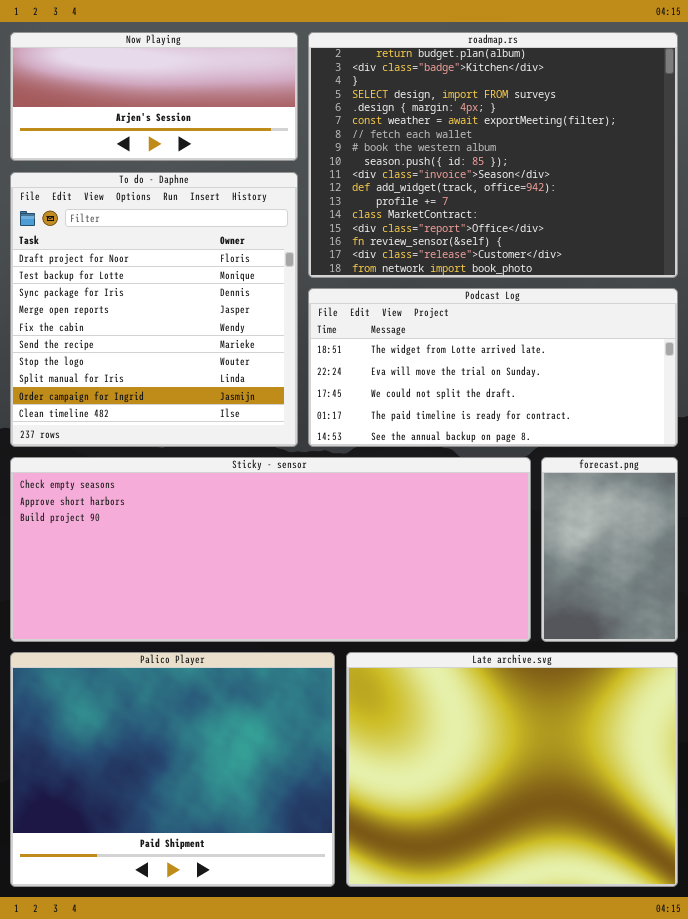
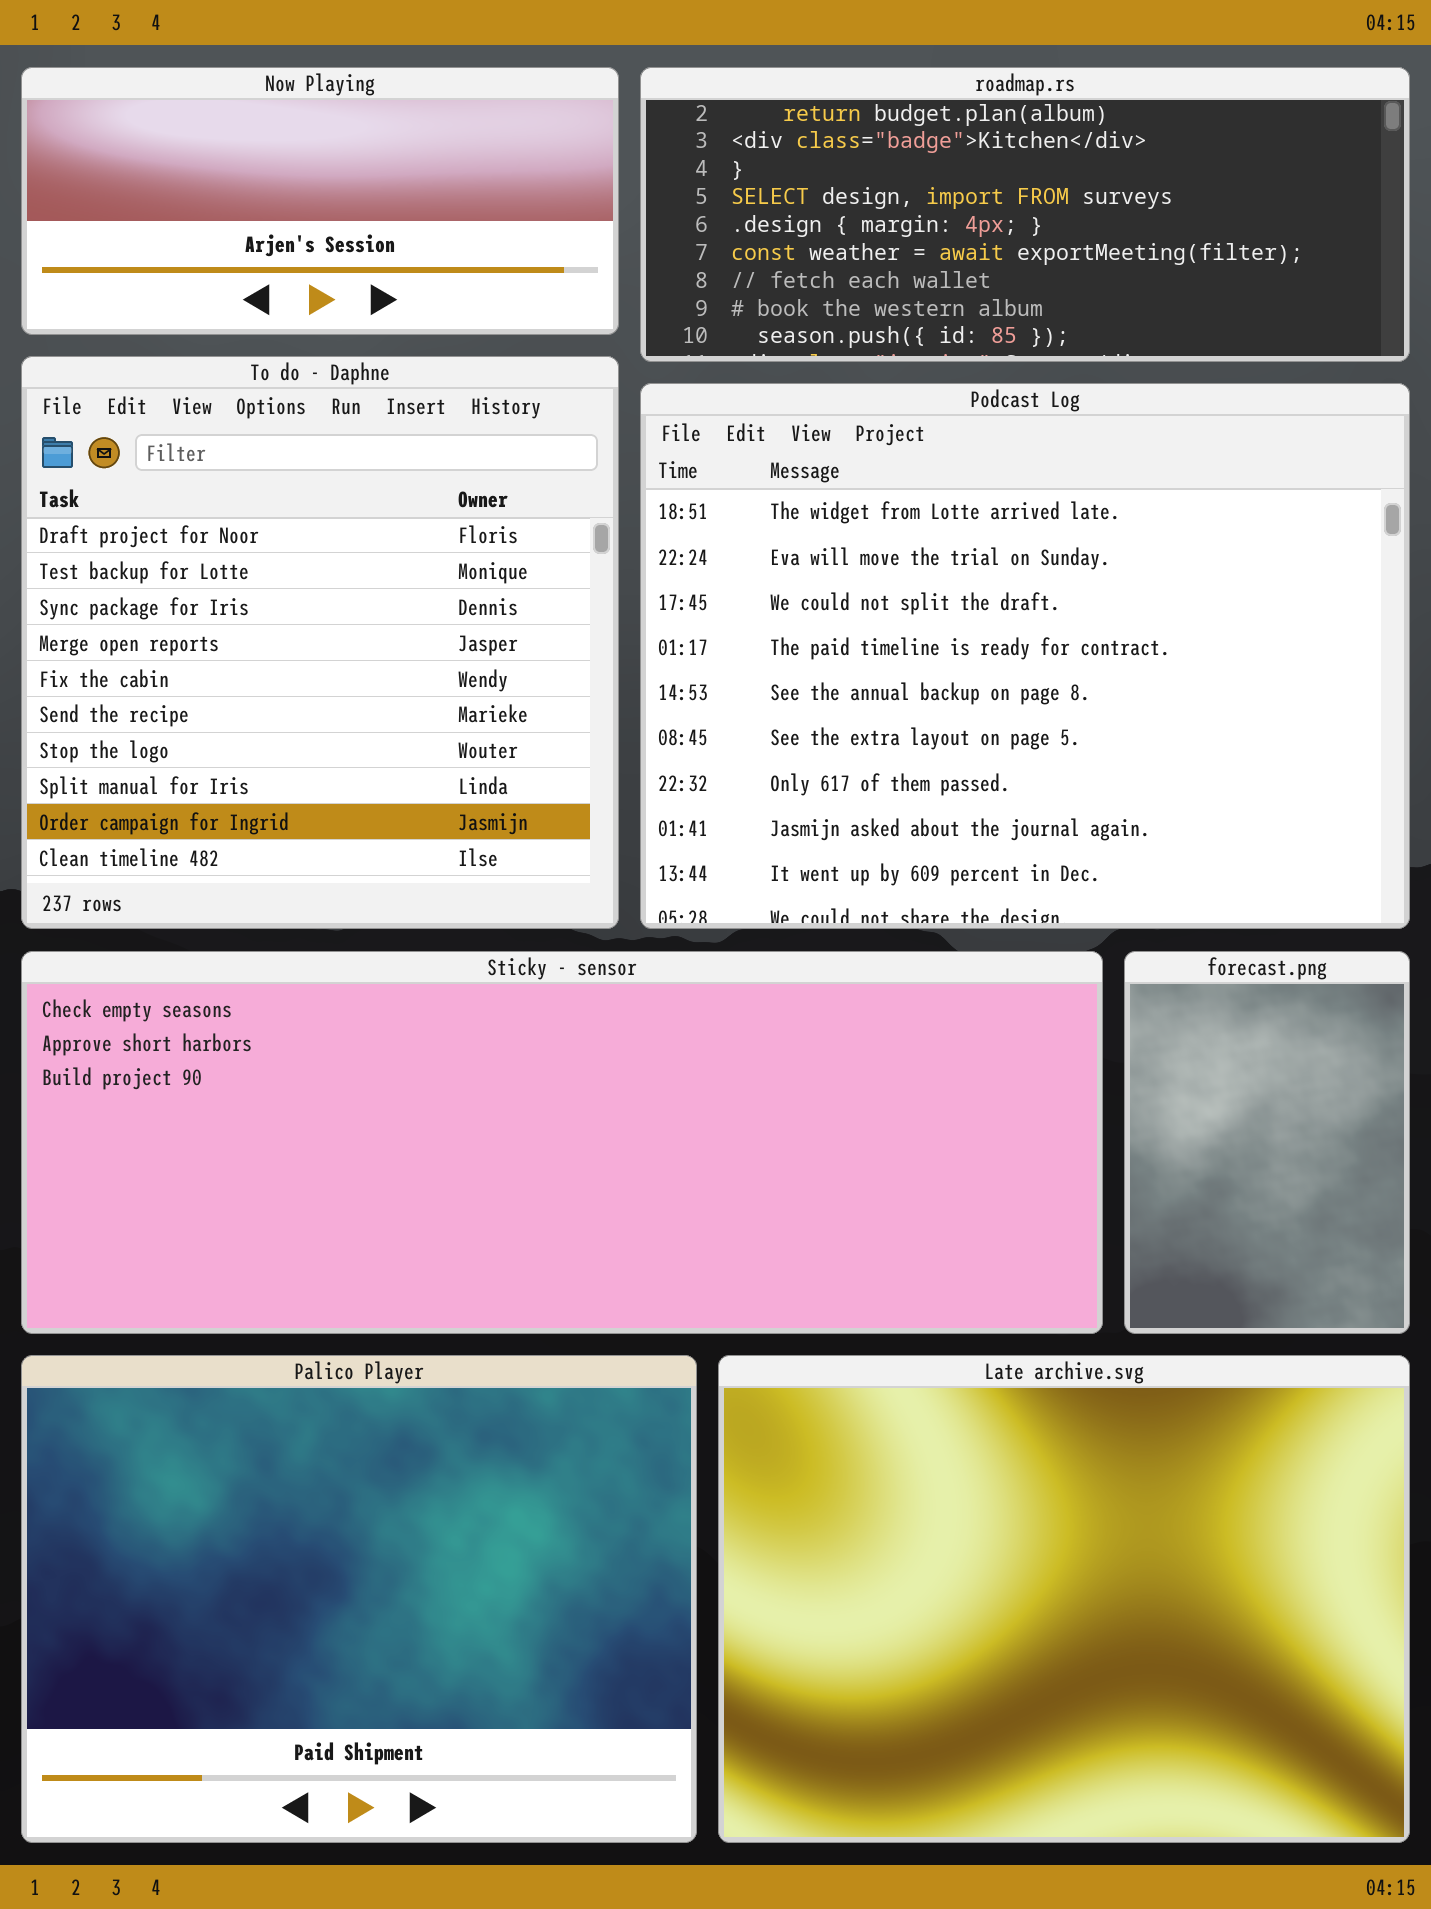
roadmap.rs: [308,32,678,278] -> [640,67,1410,362], resized
Podcast Log: [308,288,678,447] -> [640,383,1410,929], resized

